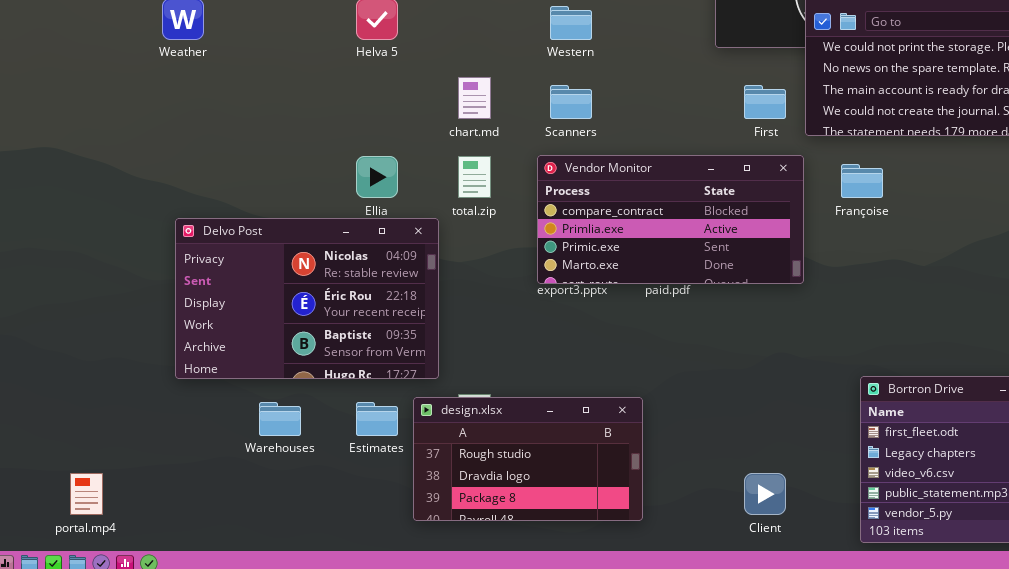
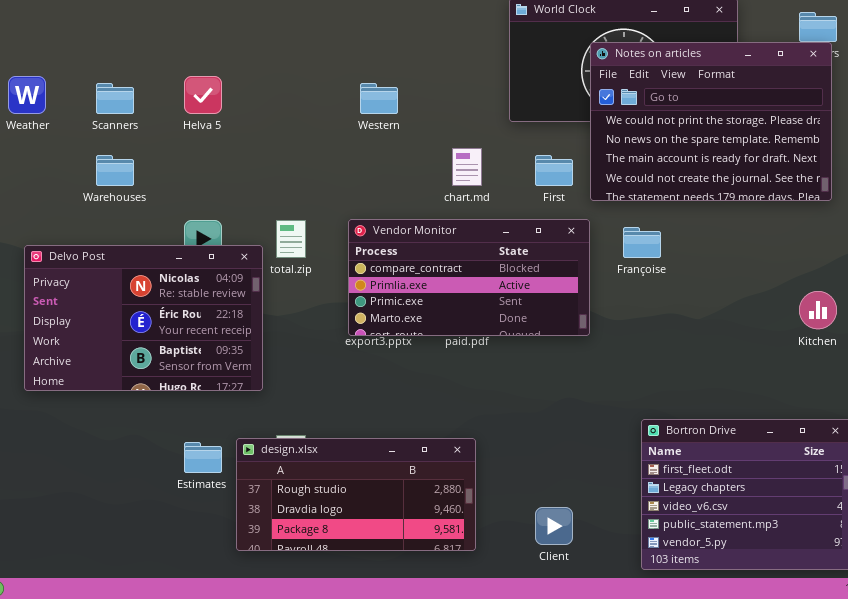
chart.md: [458,77,491,119] -> [452,148,482,186], moved
Scanners: [550,85,592,119] -> [96,83,134,114], moved
Delvo Post: [175,218,439,379] -> [24,245,263,391], moved
design.xlsx: [413,397,643,521] -> [236,438,476,551], resized
Warehouses: [259,402,301,436] -> [96,155,134,186], moved

